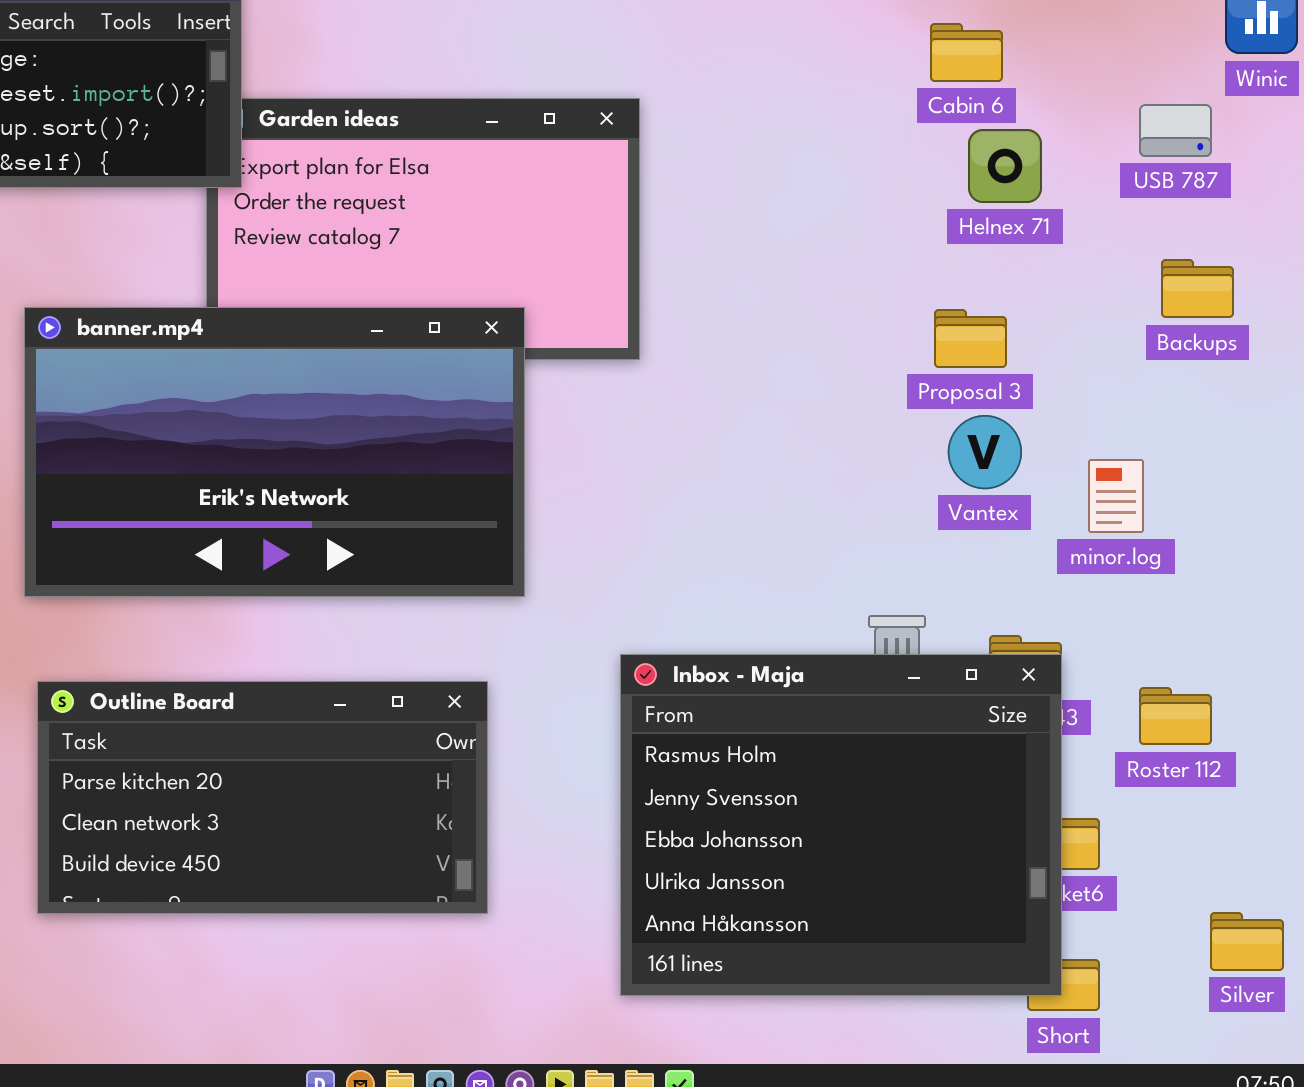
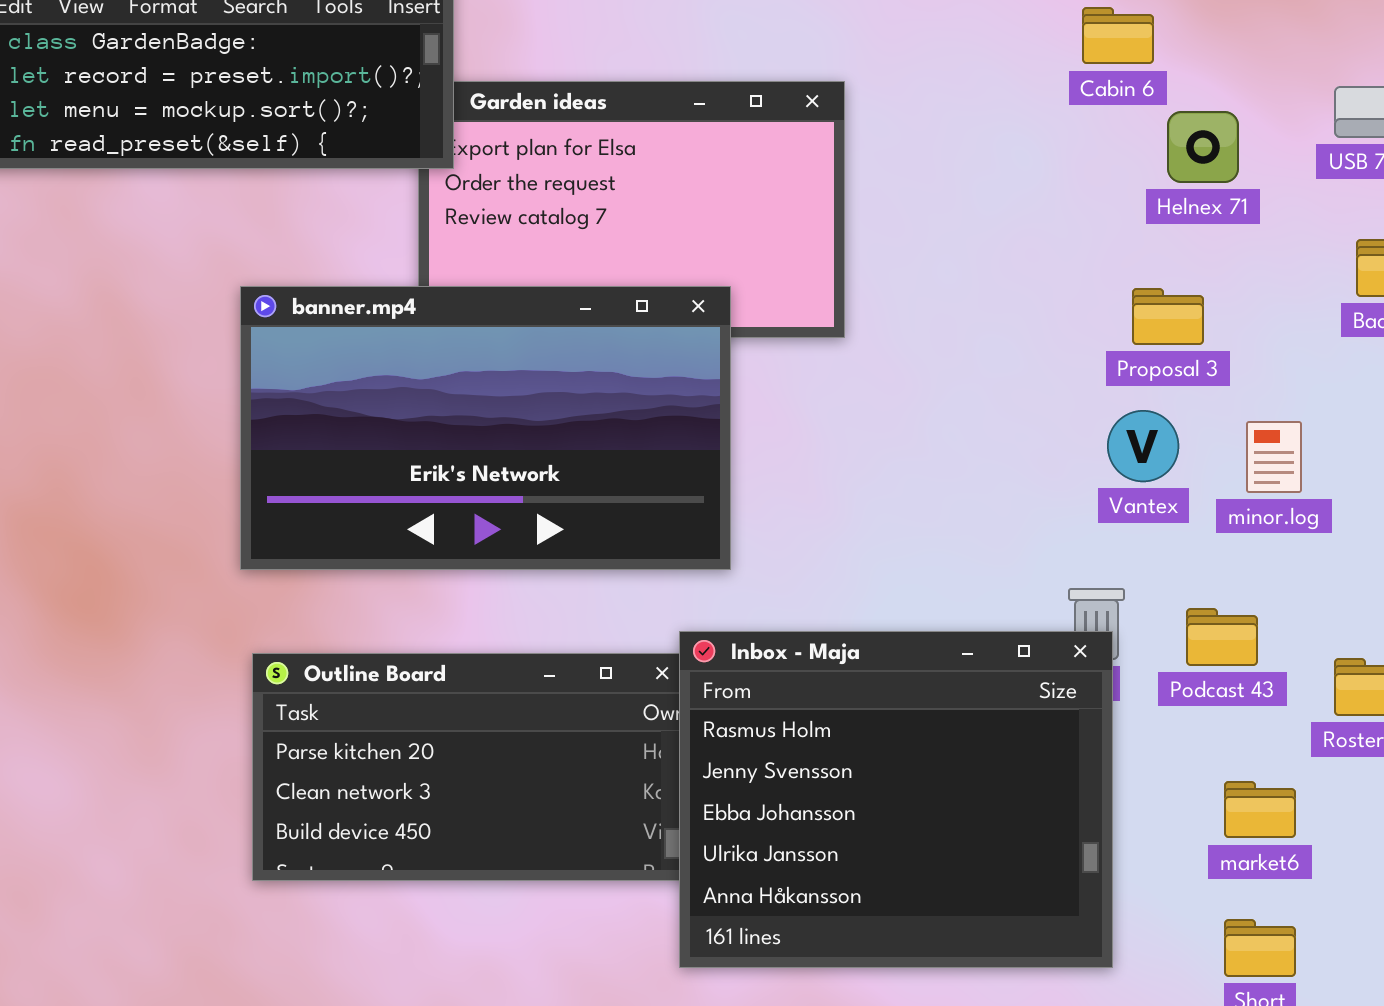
Cabin 6: [930,23,1003,82] -> [1082,7,1154,64], moved
Vantex: [948,415,1022,489] -> [1107,410,1179,482], moved
minor.log: [1088,459,1144,533] -> [1246,421,1302,493], moved
Inbox - Maja: [620,654,1062,996] -> [679,631,1113,968], moved

